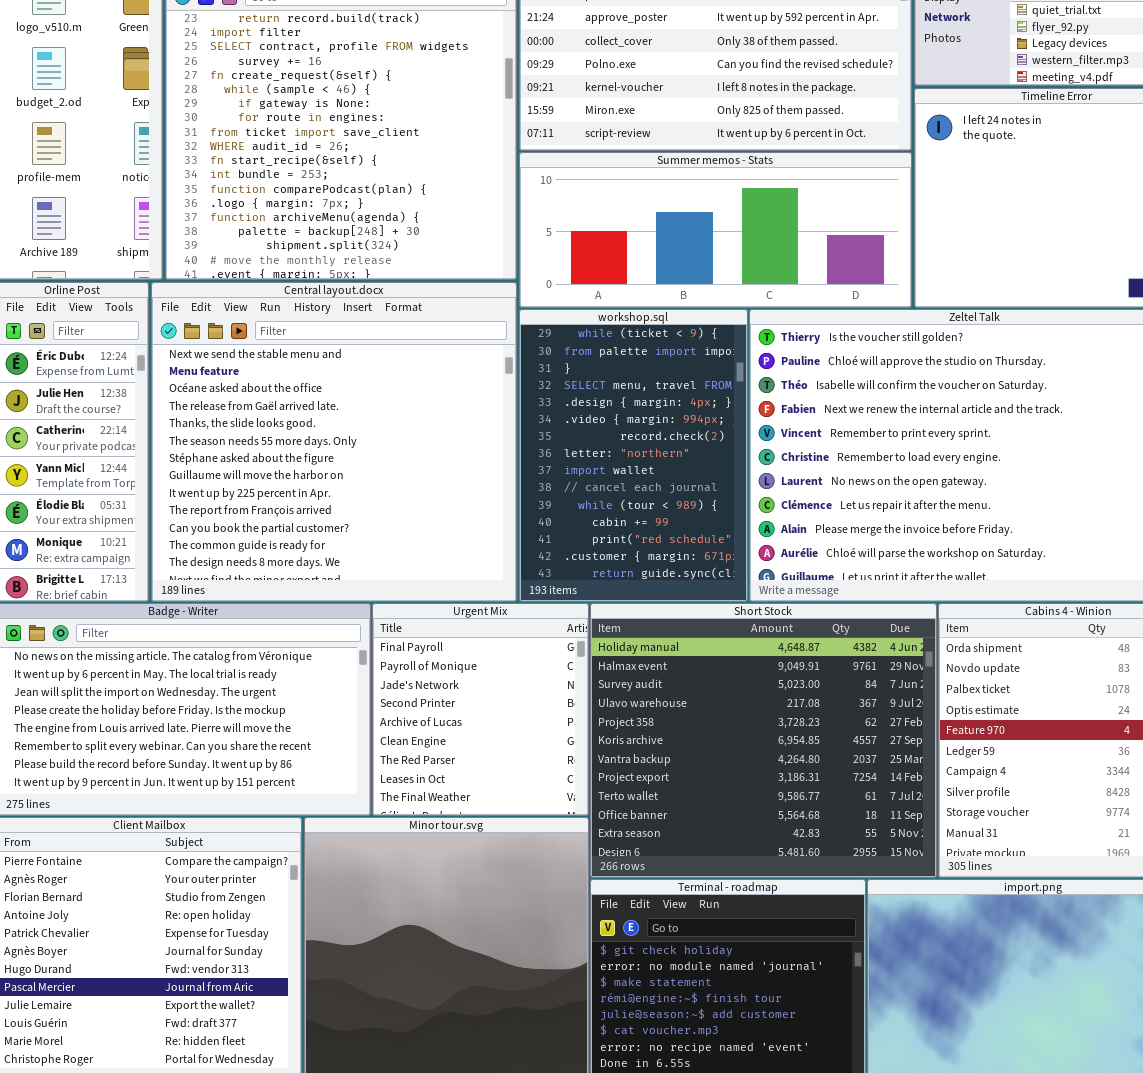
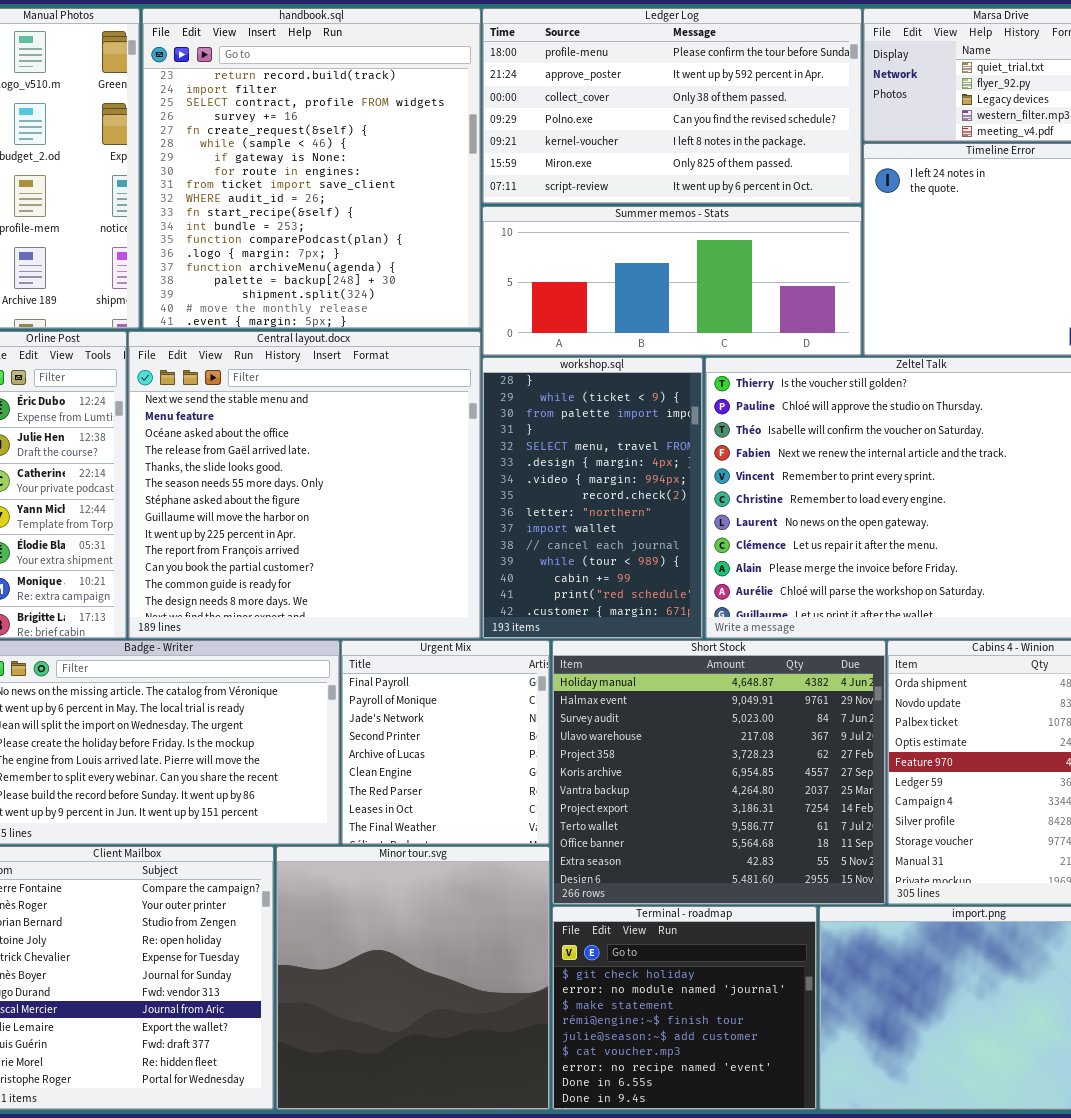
workshop.sql: [519,309,748,602] -> [482,357,703,639], scrolled up 1 row

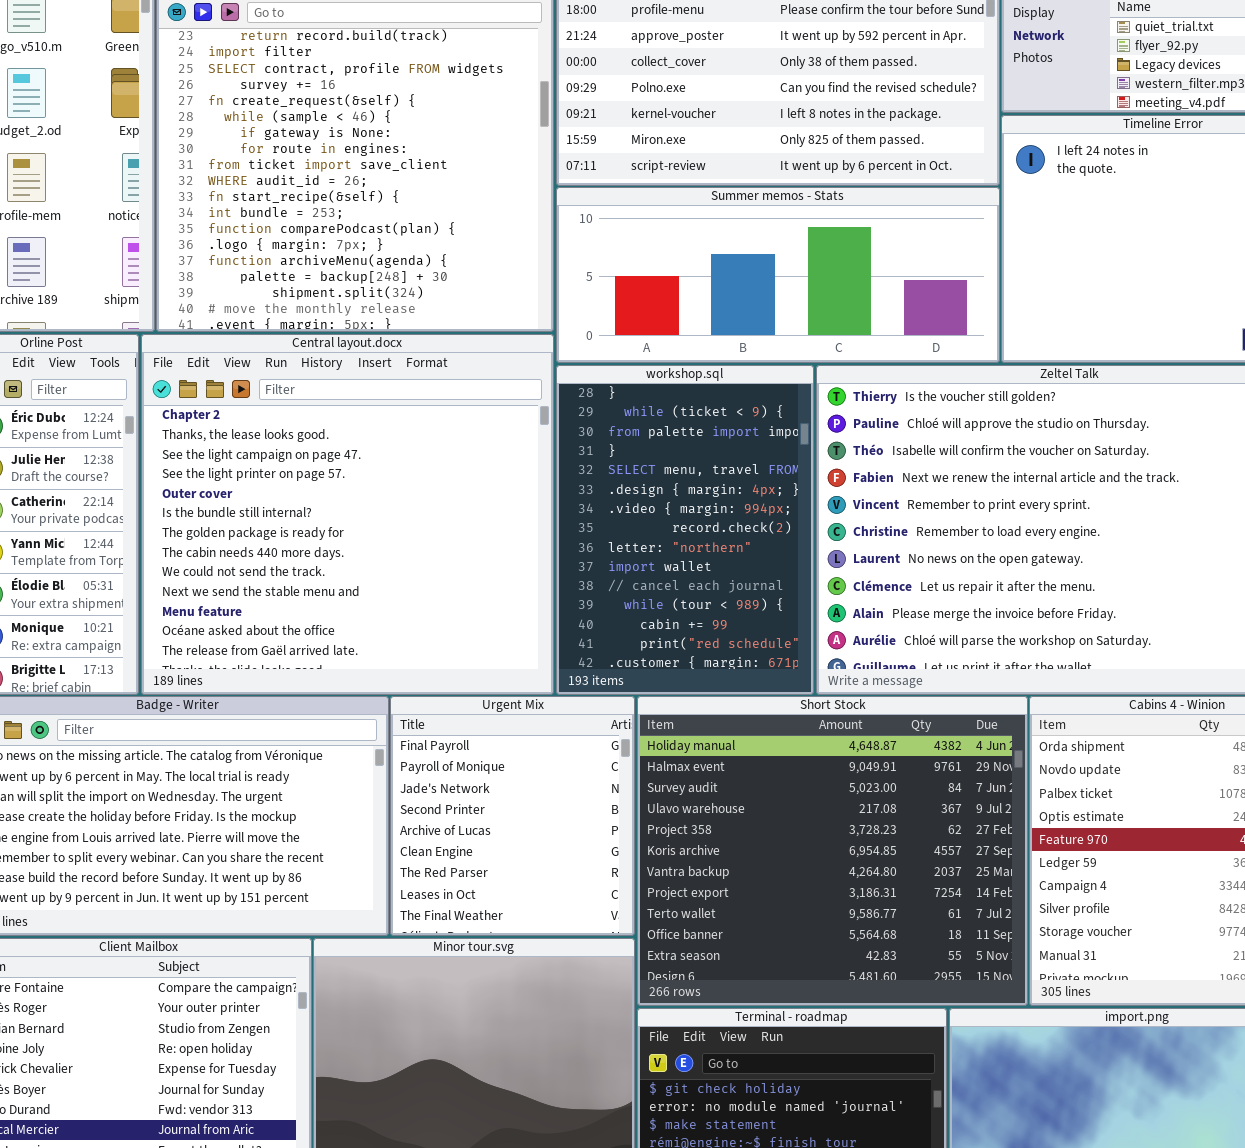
Central layout.docx: [128,331,481,639] -> [141,334,554,695], scrolled up 9 rows

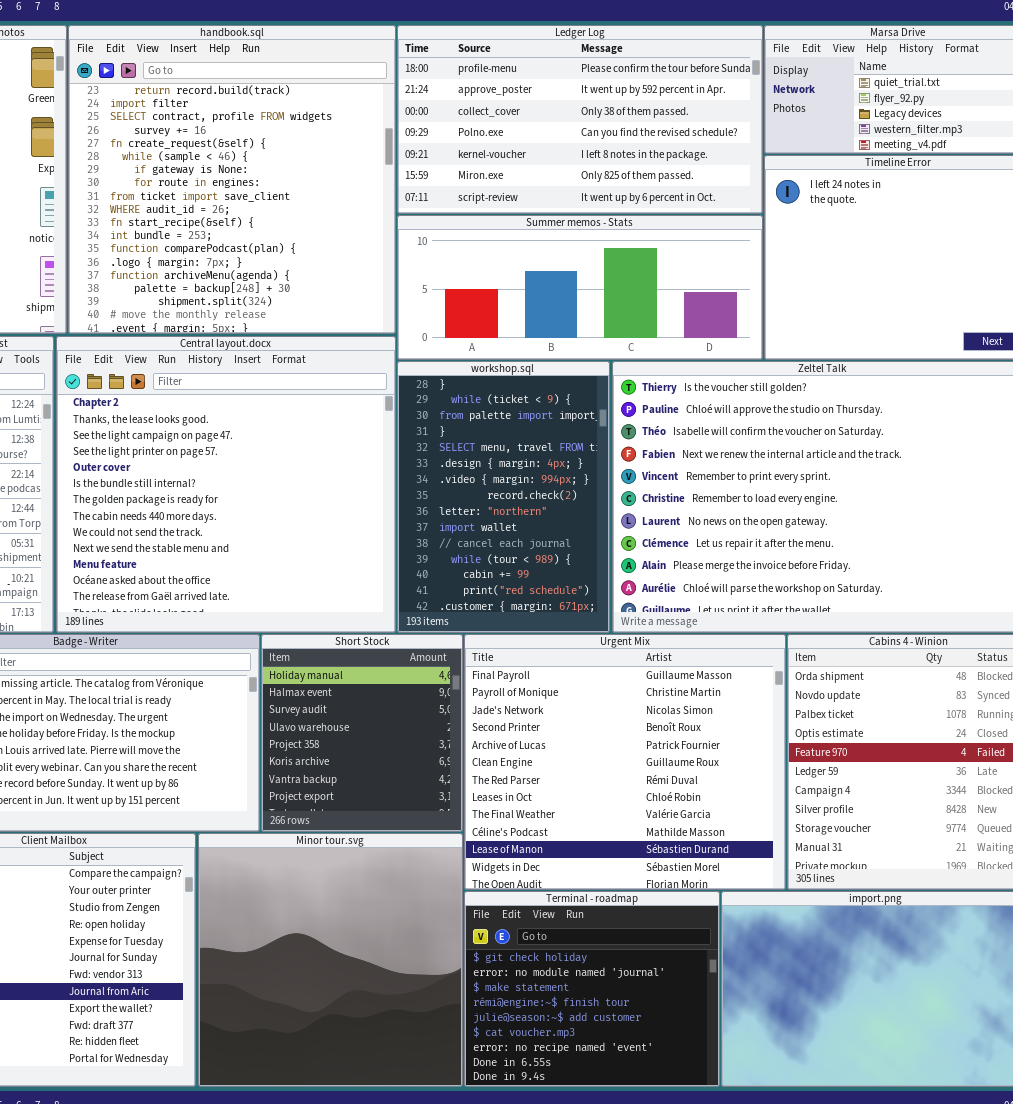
Urgent Mix: [390,696,635,936] -> [464,634,786,890], moved, resized
Short Stock: [637,696,1028,1006] -> [261,634,463,832], moved, resized

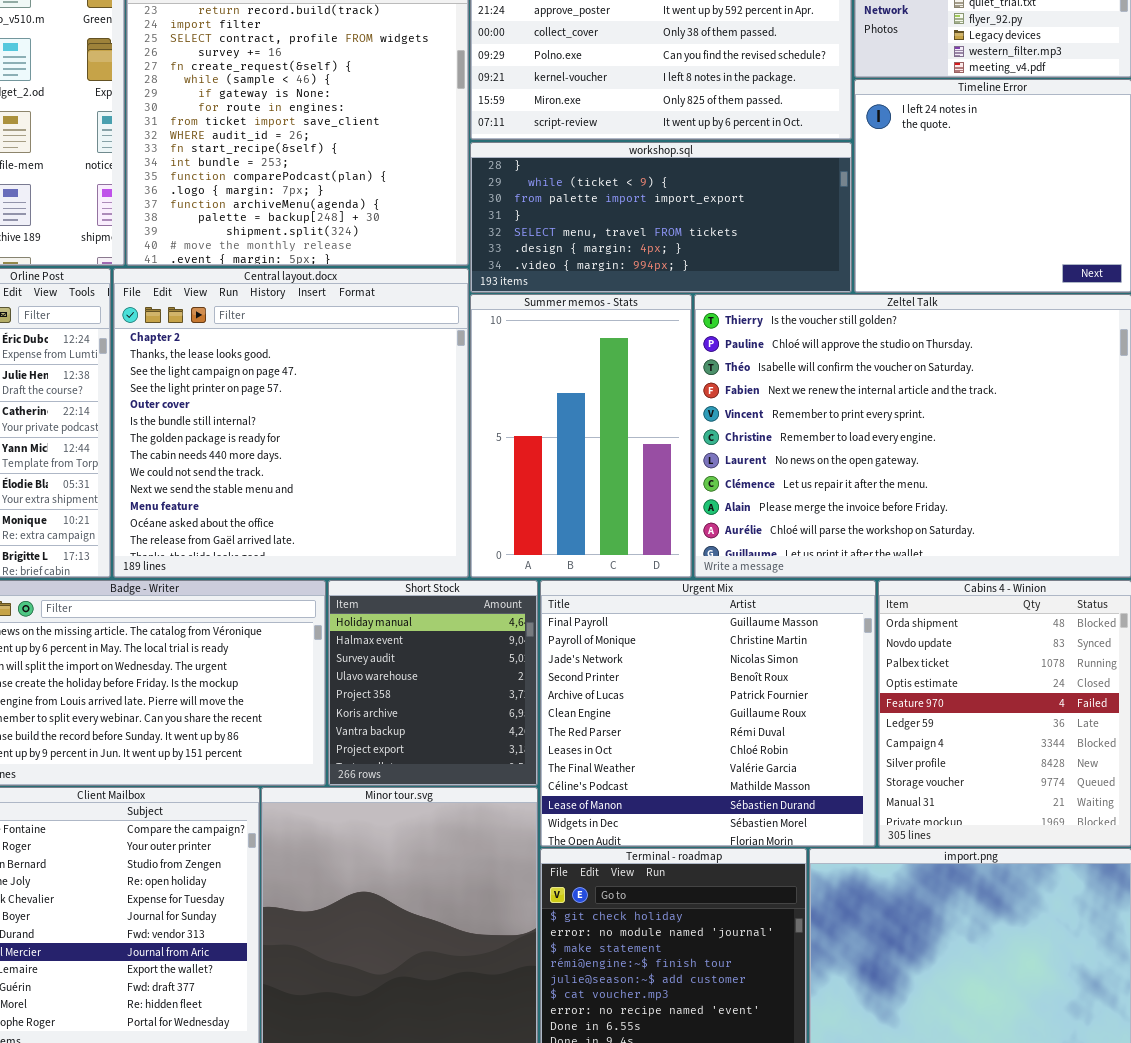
Summer memos - Stats: [397,215,763,360] -> [470,294,692,578], moved, resized
workshop.sql: [397,361,610,633] -> [470,142,852,293], moved, resized

